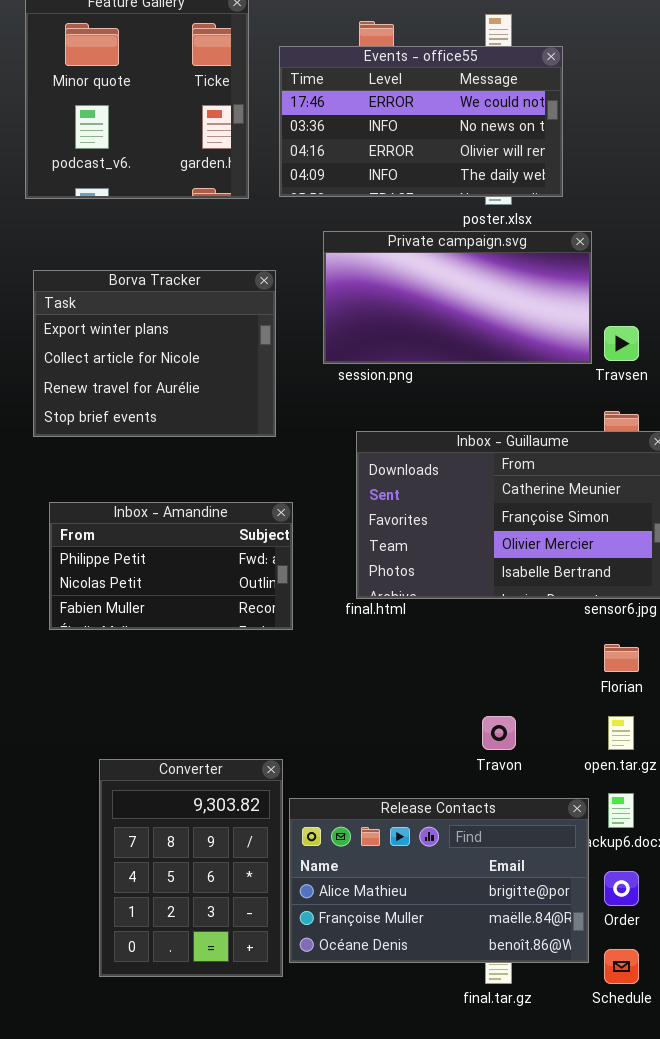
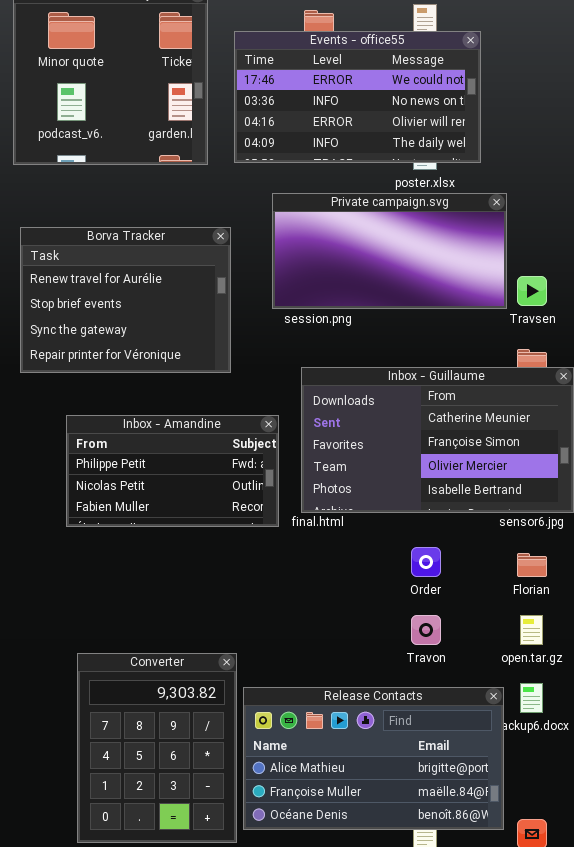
Borva Tracker: [33,270,276,437] -> [20,227,231,373], scrolled down 2 rows
Inbox - Amandine: [49,502,293,630] -> [66,415,279,527], moved
Order: [604,871,639,906] -> [411,547,441,577], moved

